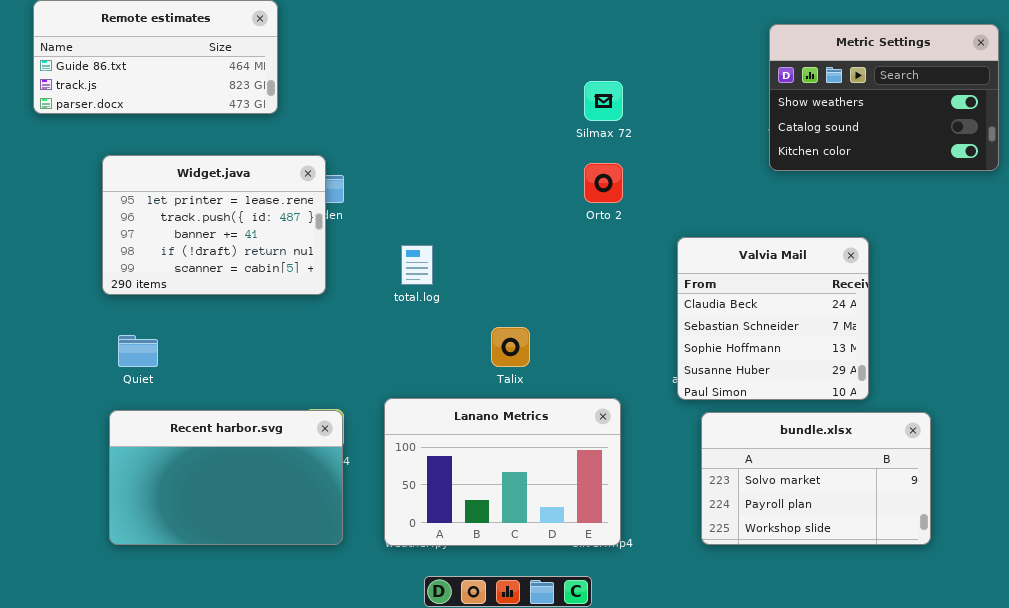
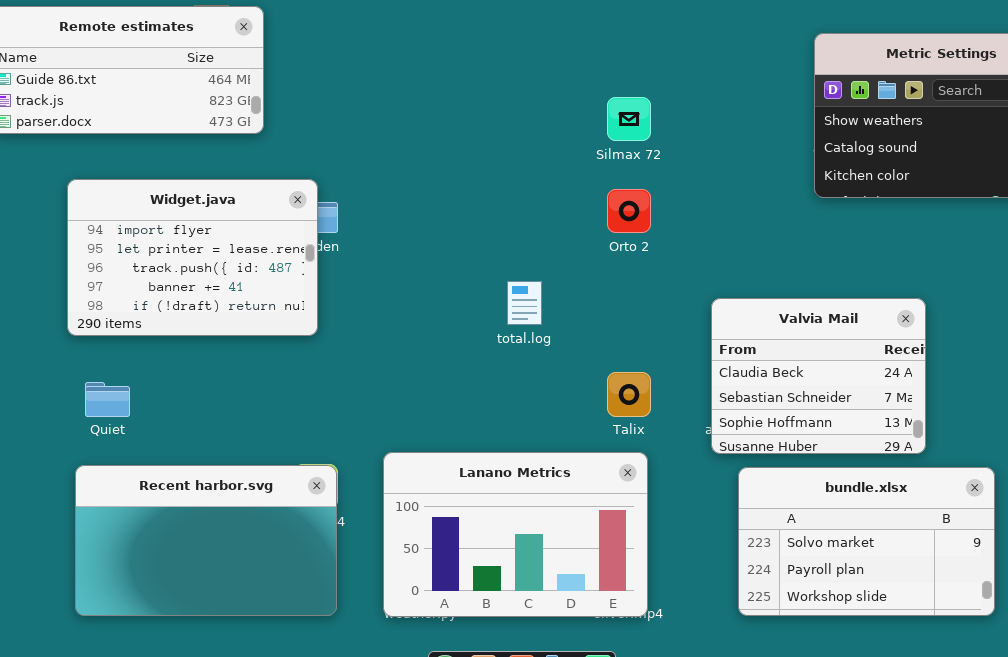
Widget.java: [102,155,326,295] -> [67,179,318,336], scrolled up 1 row
Valvia Mail: [677,237,869,400] -> [711,298,926,454], resized
total.log: [401,245,433,285] -> [507,281,542,325], moved
Talix: [491,327,530,367] -> [607,372,651,417], moved

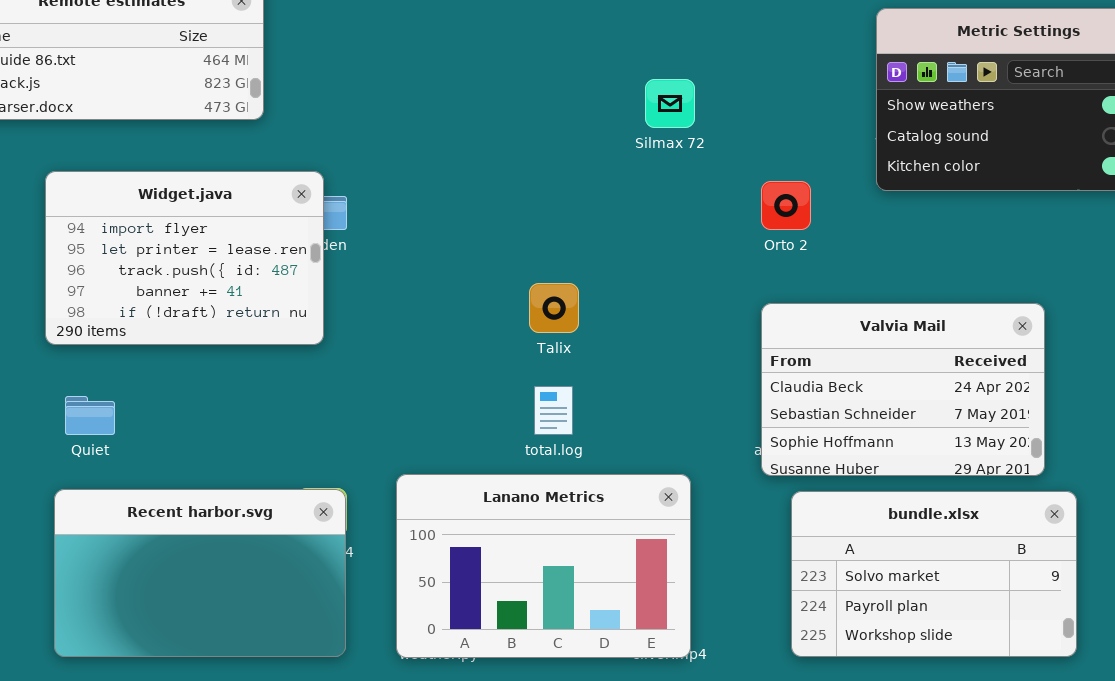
Orto 2: [607,189,651,233] -> [761,181,811,230], moved
total.log: [507,281,542,325] -> [534,386,573,435], moved
Valvia Mail: [711,298,926,454] -> [761,303,1045,476], resized
Talix: [607,372,651,417] -> [529,283,579,333], moved

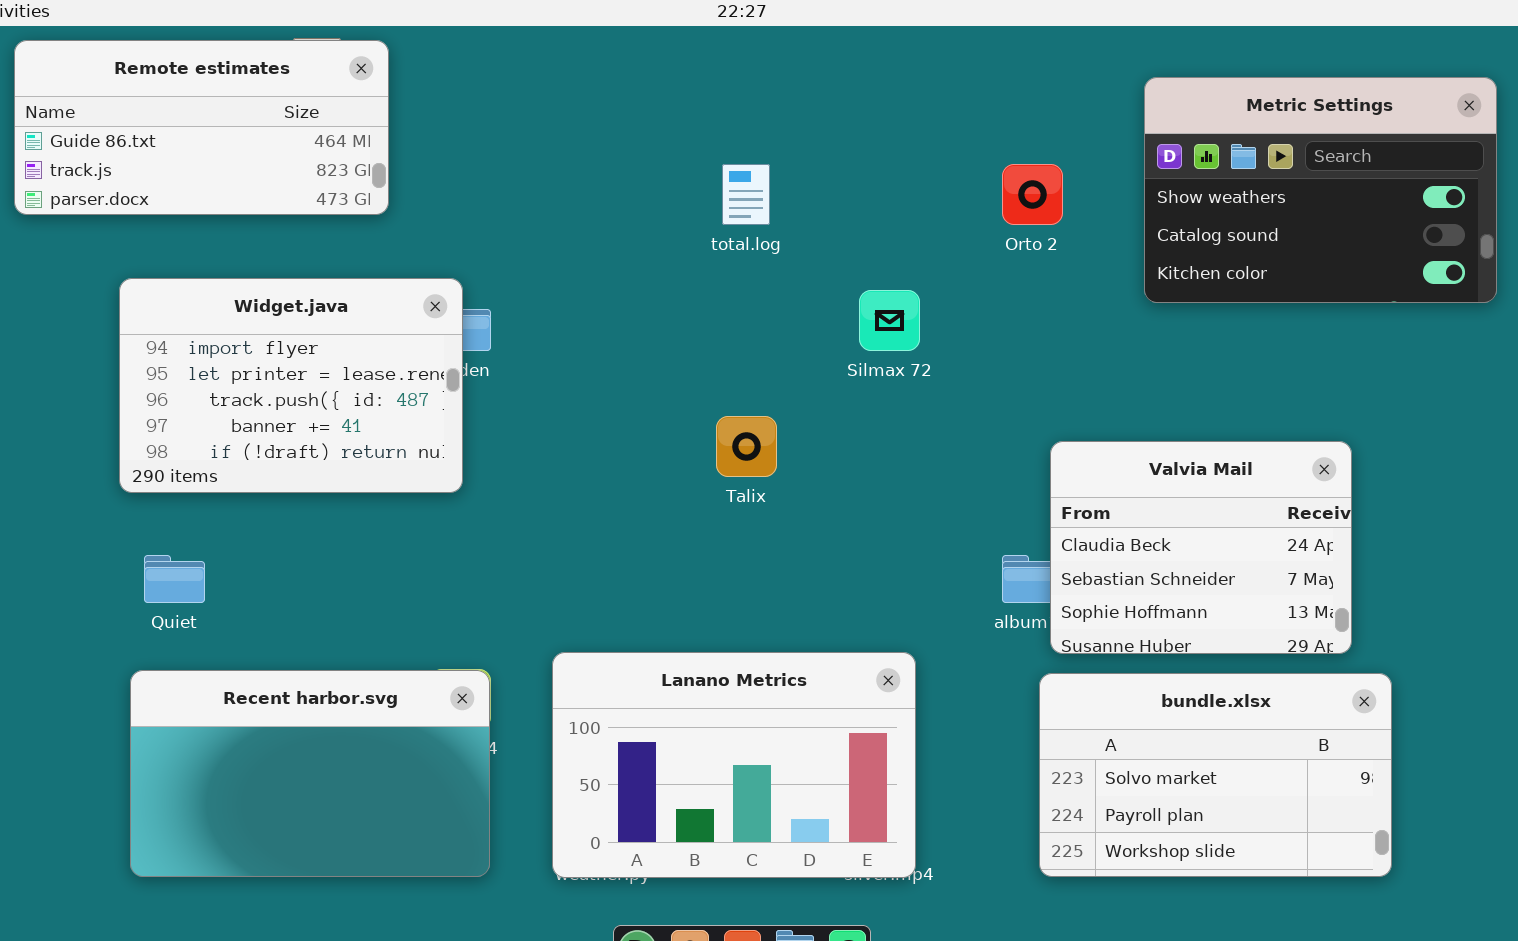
Silmax 72: [645,79,695,128] -> [859,290,920,351], moved
Orto 2: [761,181,811,230] -> [1002,164,1063,225], moved
Valvia Mail: [761,303,1045,476] -> [1050,441,1352,654], resized
total.log: [534,386,573,435] -> [722,164,770,225], moved

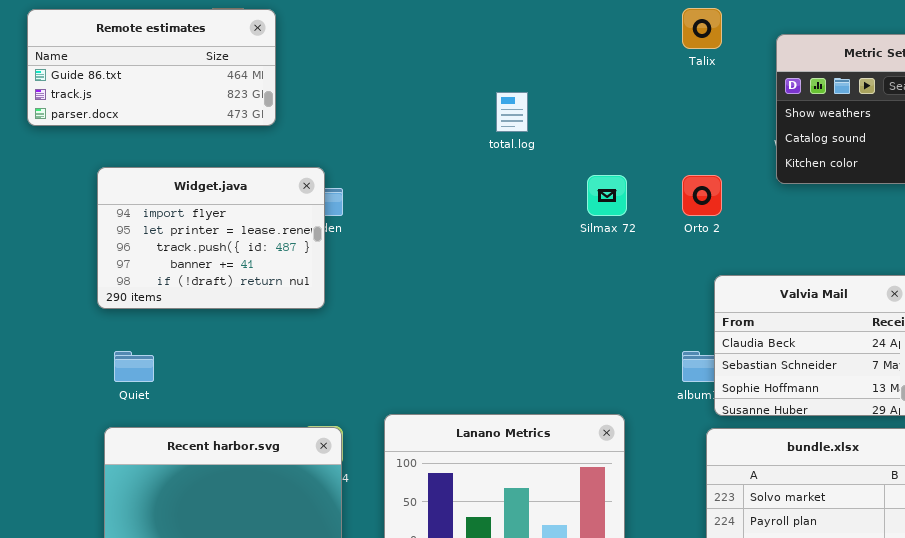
Orto 2: [1002,164,1063,225] -> [682,175,722,216], moved
Talix: [716,416,777,477] -> [682,8,722,49], moved

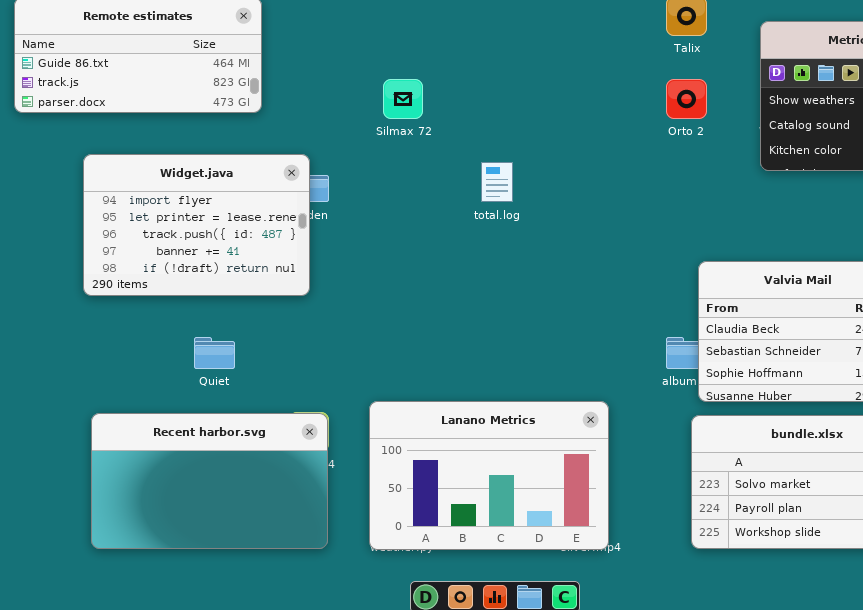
total.log: [496,92,528,132] -> [481,162,513,202], moved
Silmax 72: [587,175,627,216] -> [383,79,423,119], moved
Orto 2: [682,175,722,216] -> [666,79,707,119], moved
Quiet: [114,351,154,382] -> [194,337,235,369], moved

